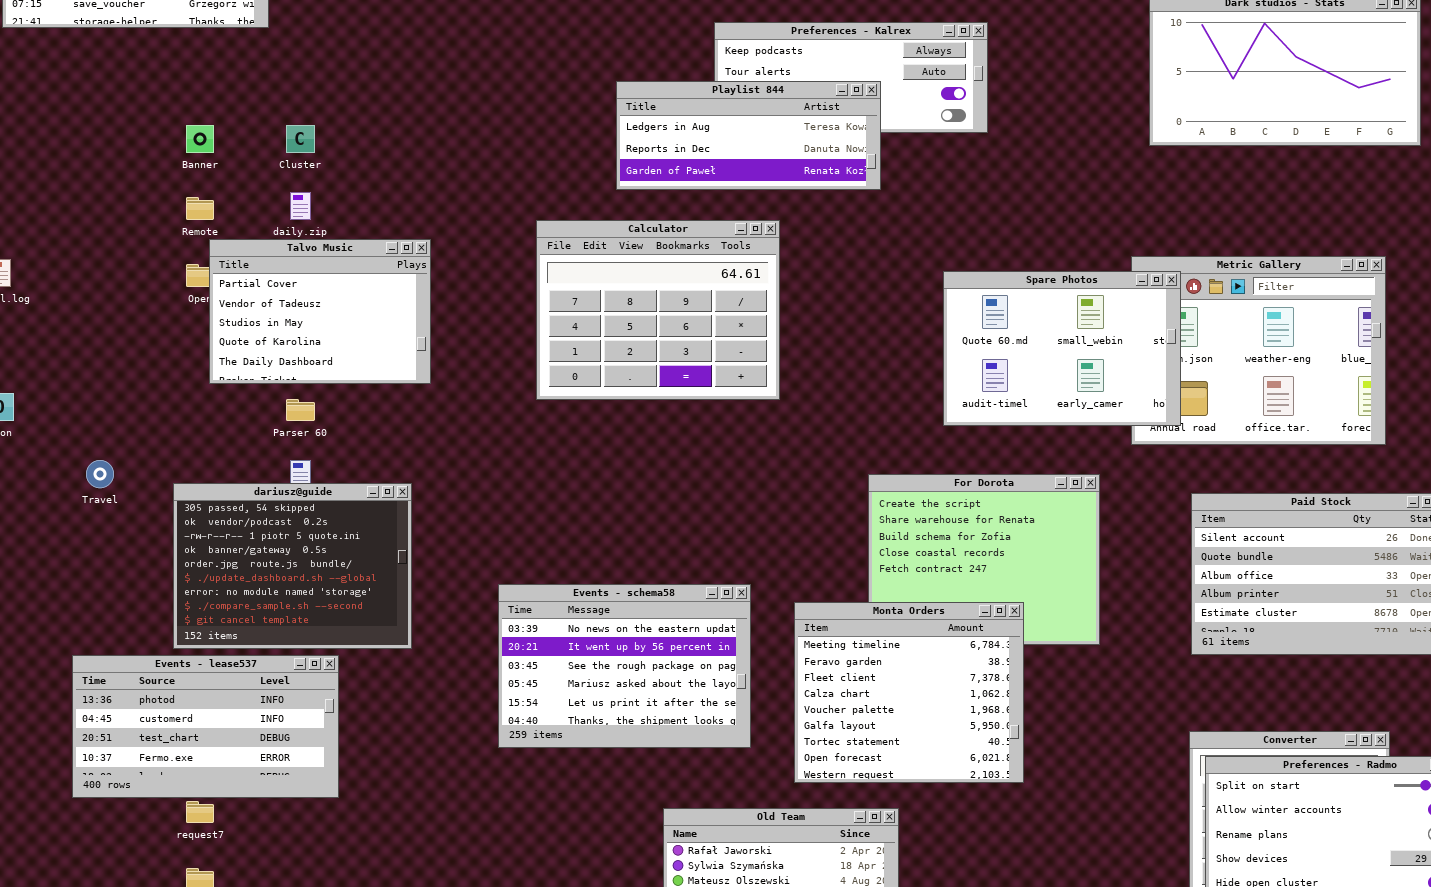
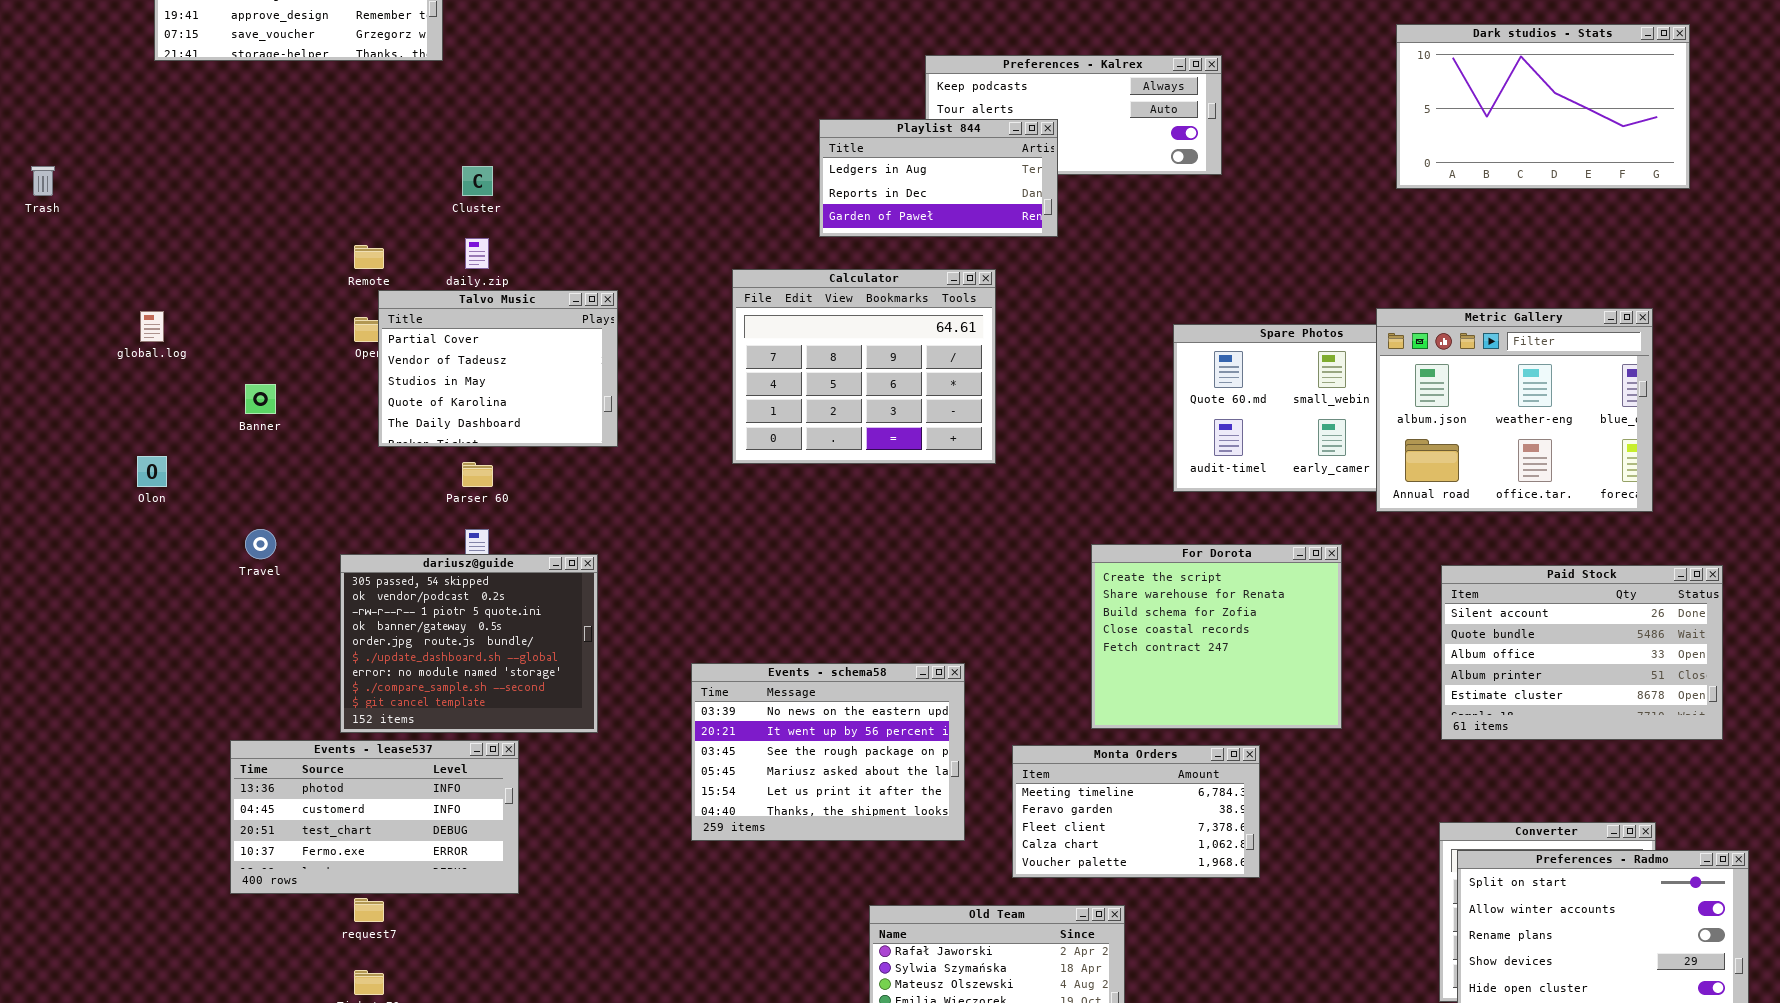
Playlist 844: [616,81,881,190] -> [819,119,1058,237], resized
Banner: [186,125,214,153] -> [245,384,276,414], moved
Metric Gallery: [1131,256,1386,445] -> [1376,308,1653,512], raised
Monta Orders: [794,602,1024,783] -> [1012,745,1260,878], resized

